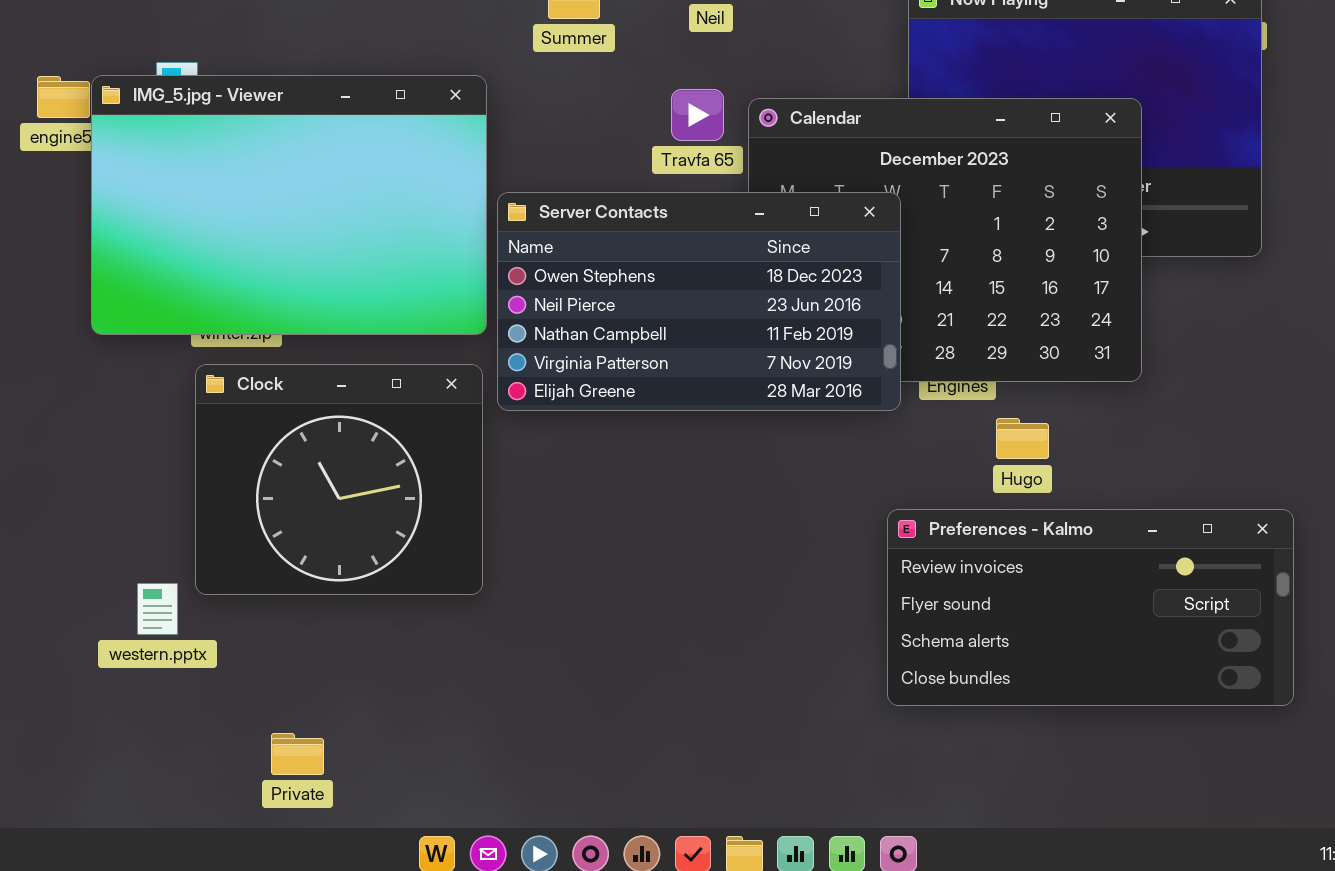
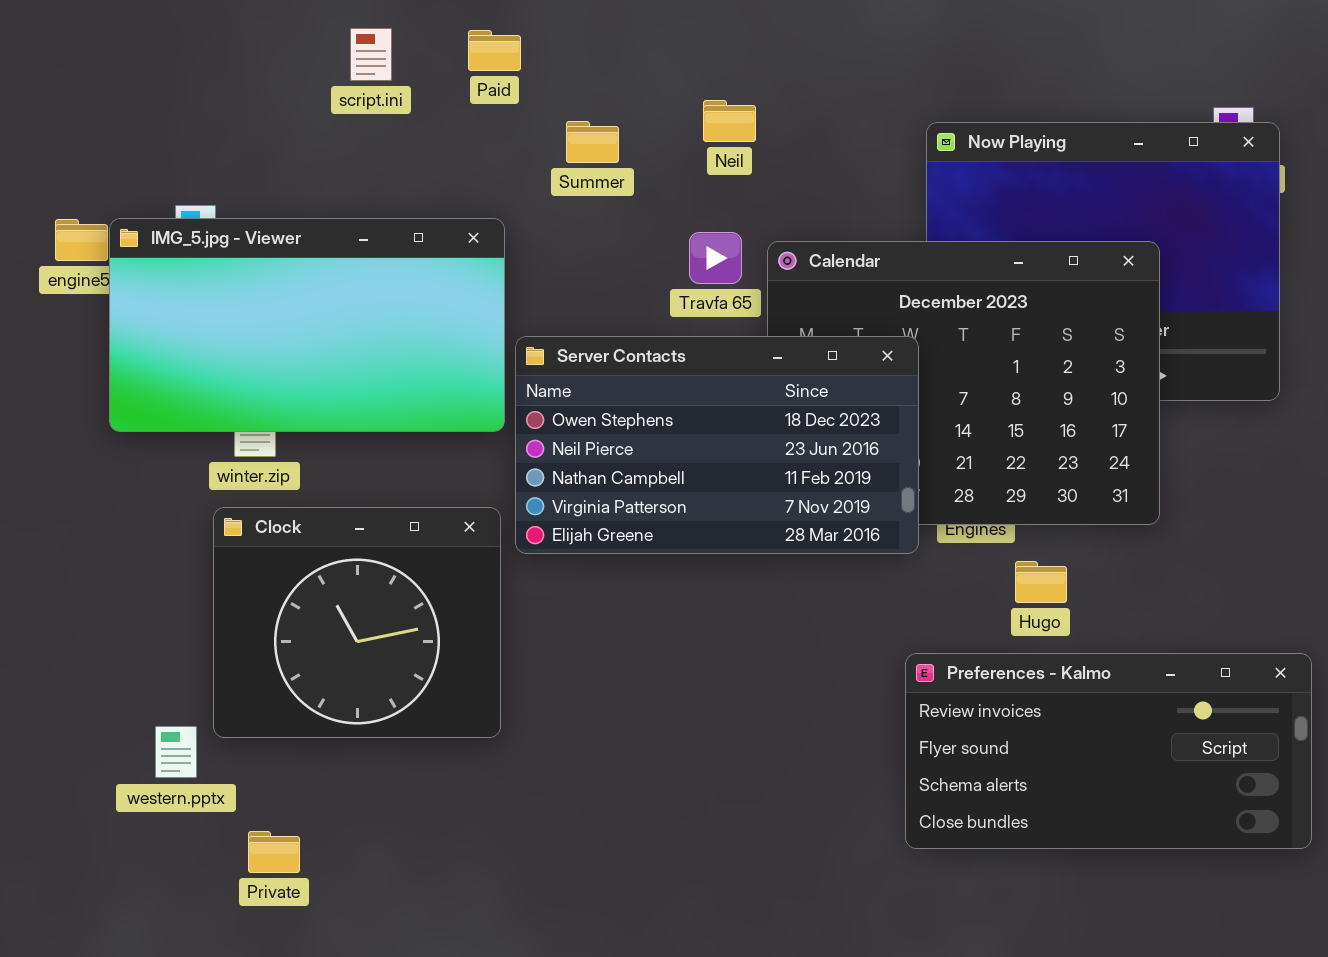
IMG_5.jpg - Viewer: [91,75,487,335] -> [109,218,505,432], resized
Private: [271,733,324,775] -> [248,831,300,873], moved

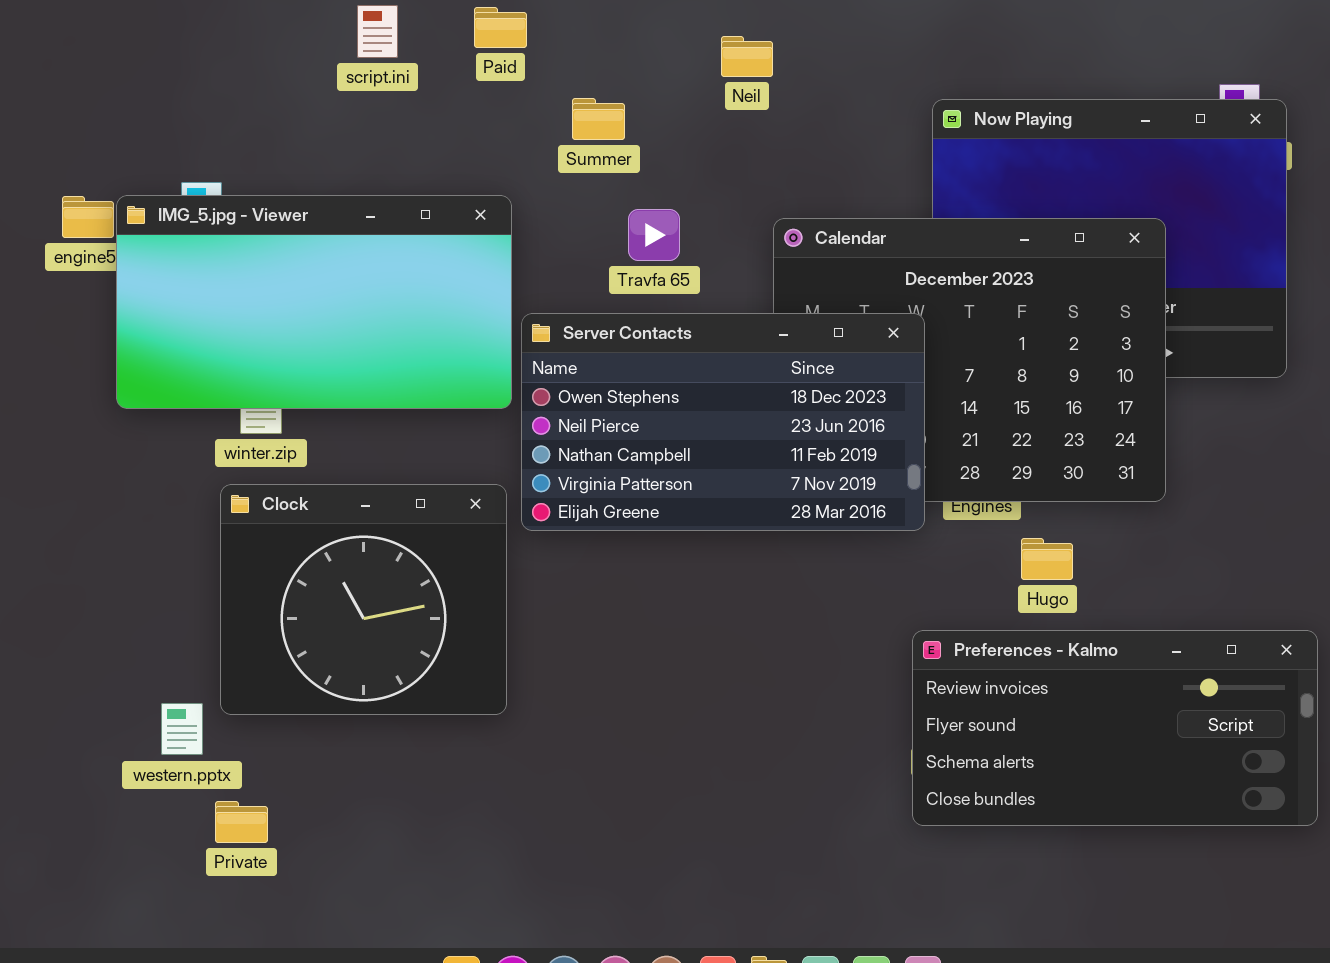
Neil: [703,100,756,142] -> [721,36,773,77], moved
Travfa 65: [689,232,742,284] -> [628,209,680,261], moved
Private: [248,831,300,873] -> [215,801,268,843], moved

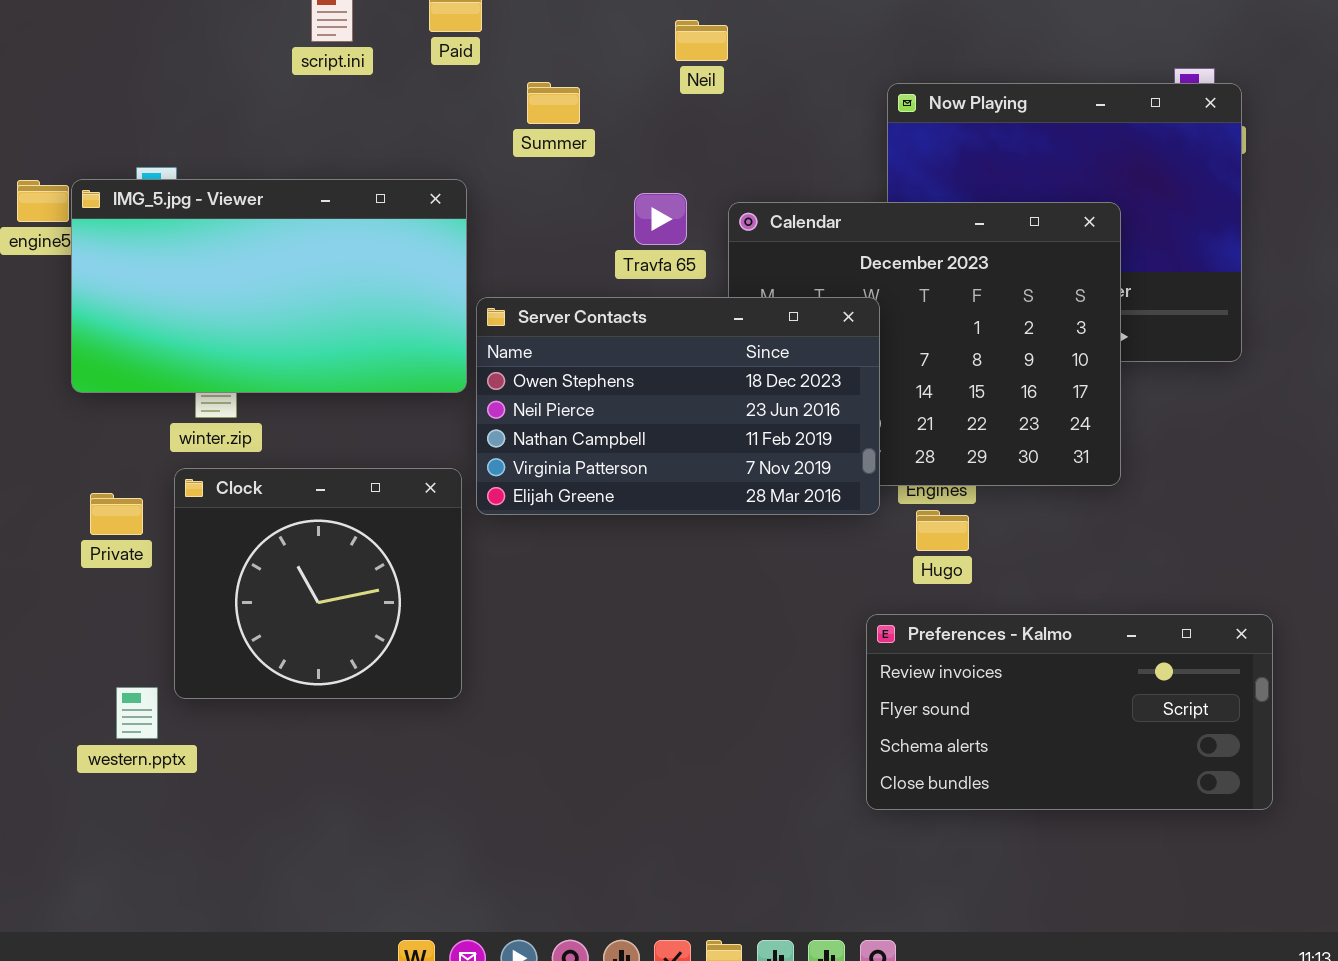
Travfa 65: [628,209,680,261] -> [634,193,687,245], moved
Hugo: [1021,538,1073,580] -> [916,510,969,551], moved
Private: [215,801,268,843] -> [90,493,143,535], moved

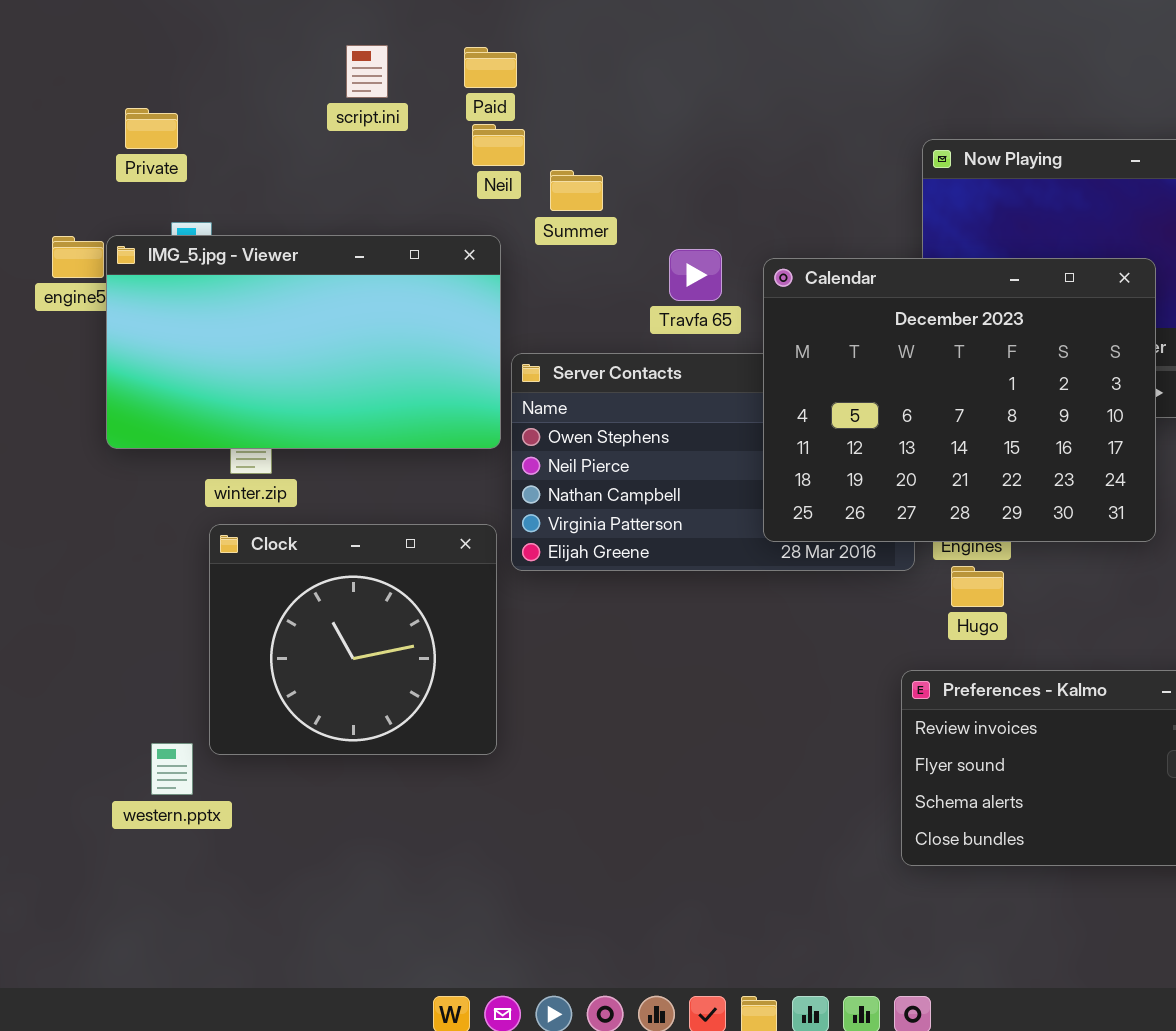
Neil: [675,20,728,61] -> [472,124,525,166], moved
Summer: [527,82,580,124] -> [550,170,603,211], moved
Calendar: [728,202,1121,486] -> [763,258,1156,542], raised
Private: [90,493,143,535] -> [125,108,178,149], moved

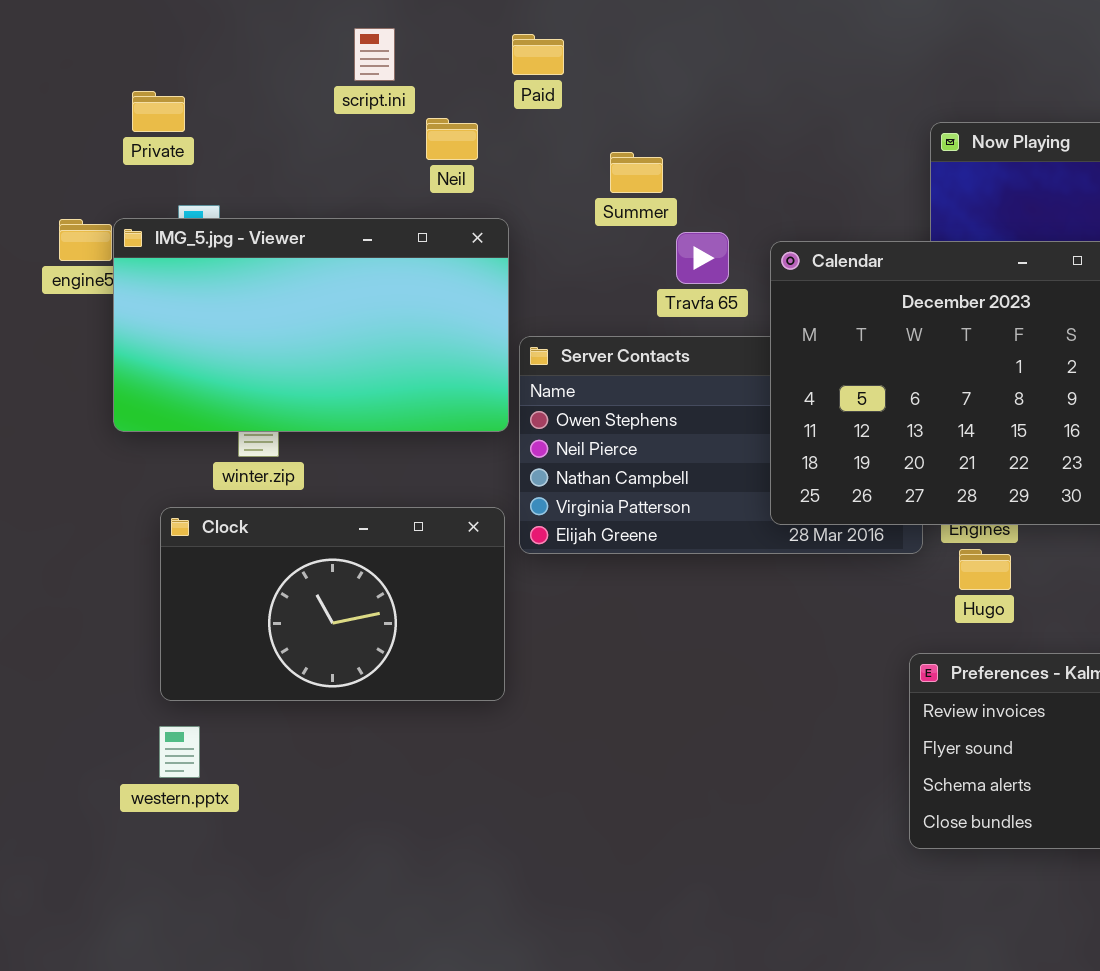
Paid: [464,47,517,88] -> [512,34,564,75], moved
Neil: [472,124,525,166] -> [426,118,478,160], moved
Summer: [550,170,603,211] -> [610,152,663,193], moved
Clock: [209,524,497,755] -> [160,507,505,701], resized

